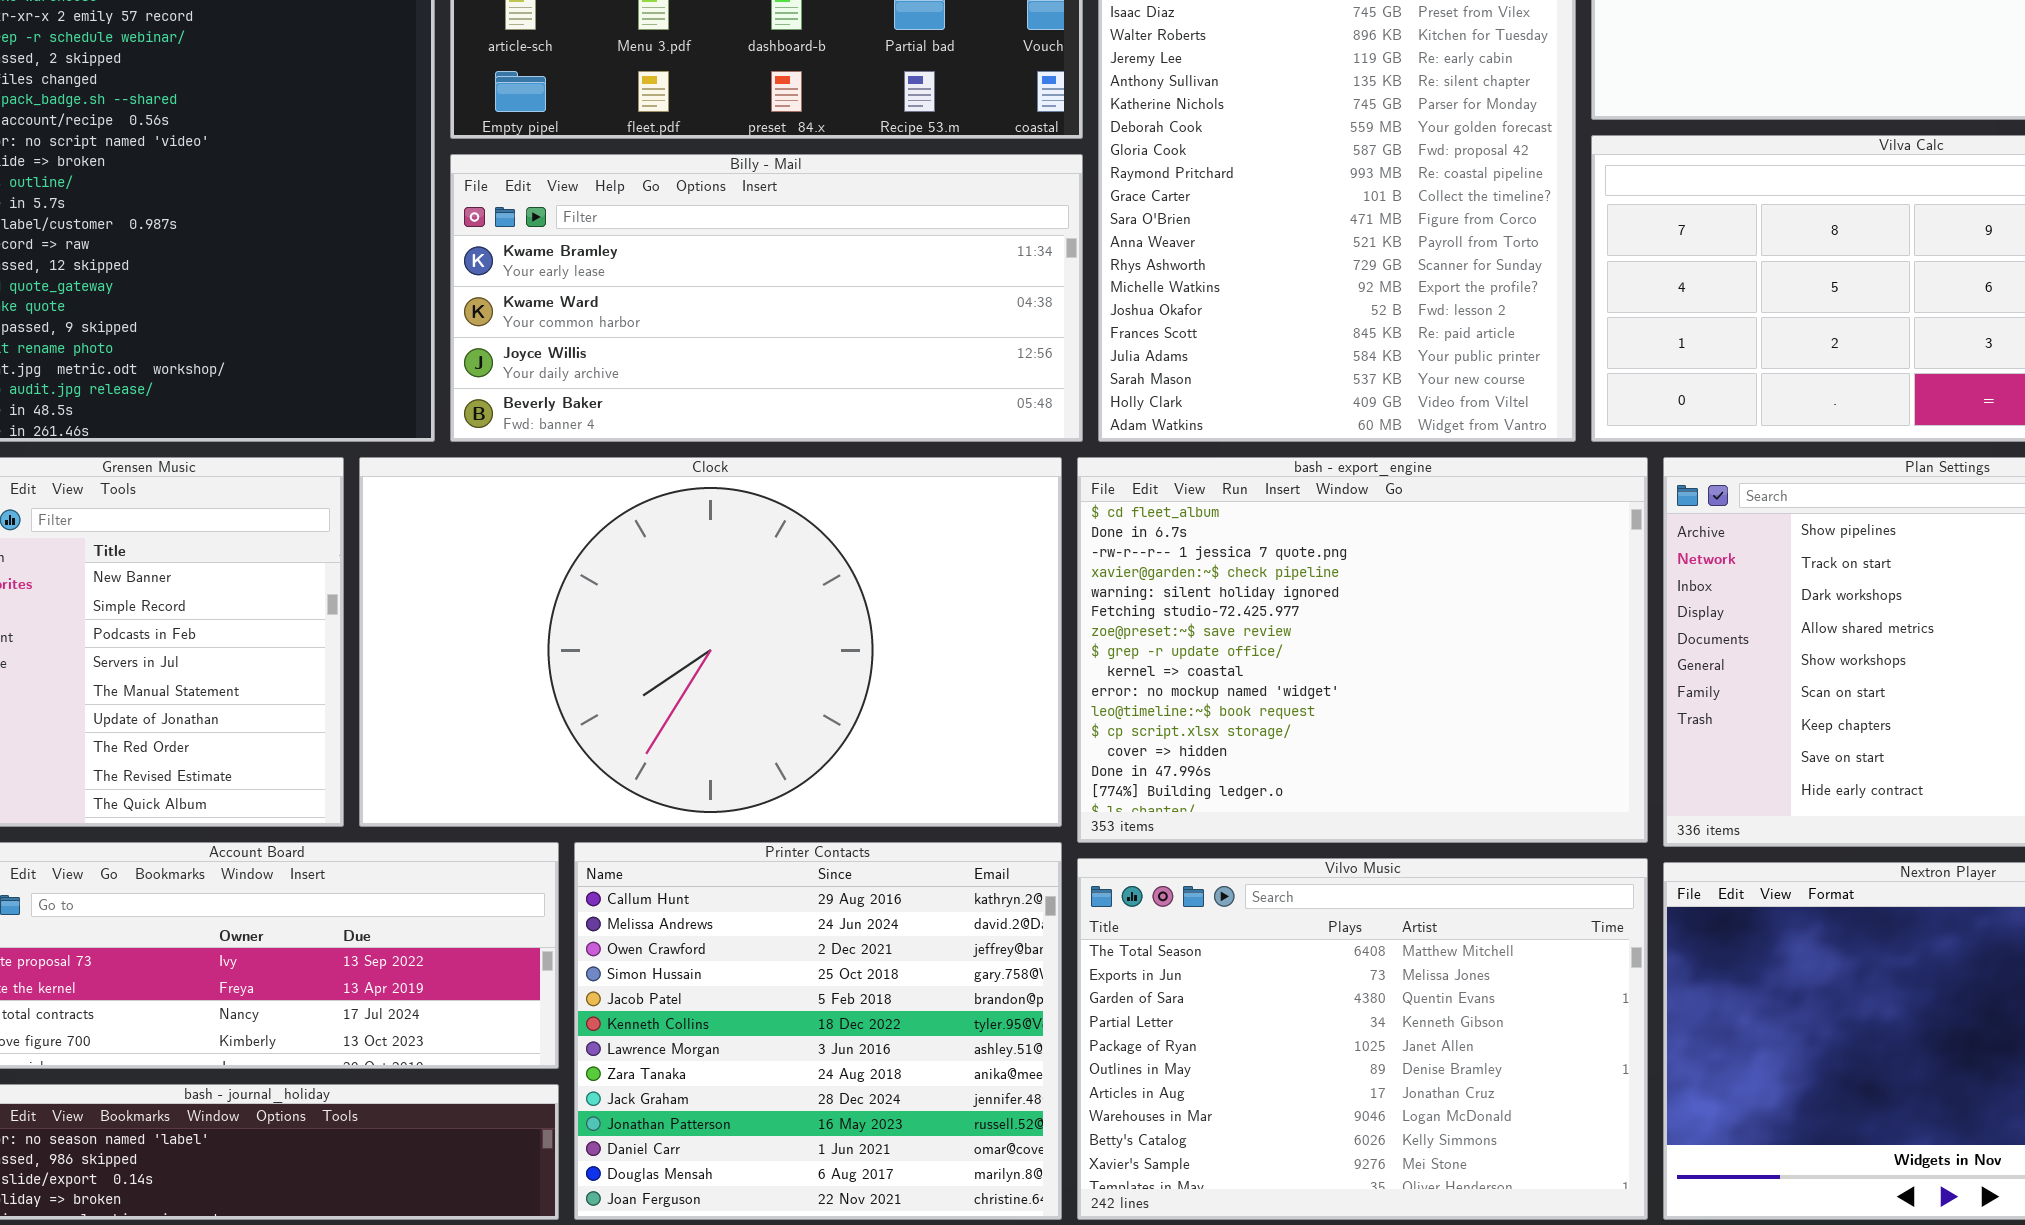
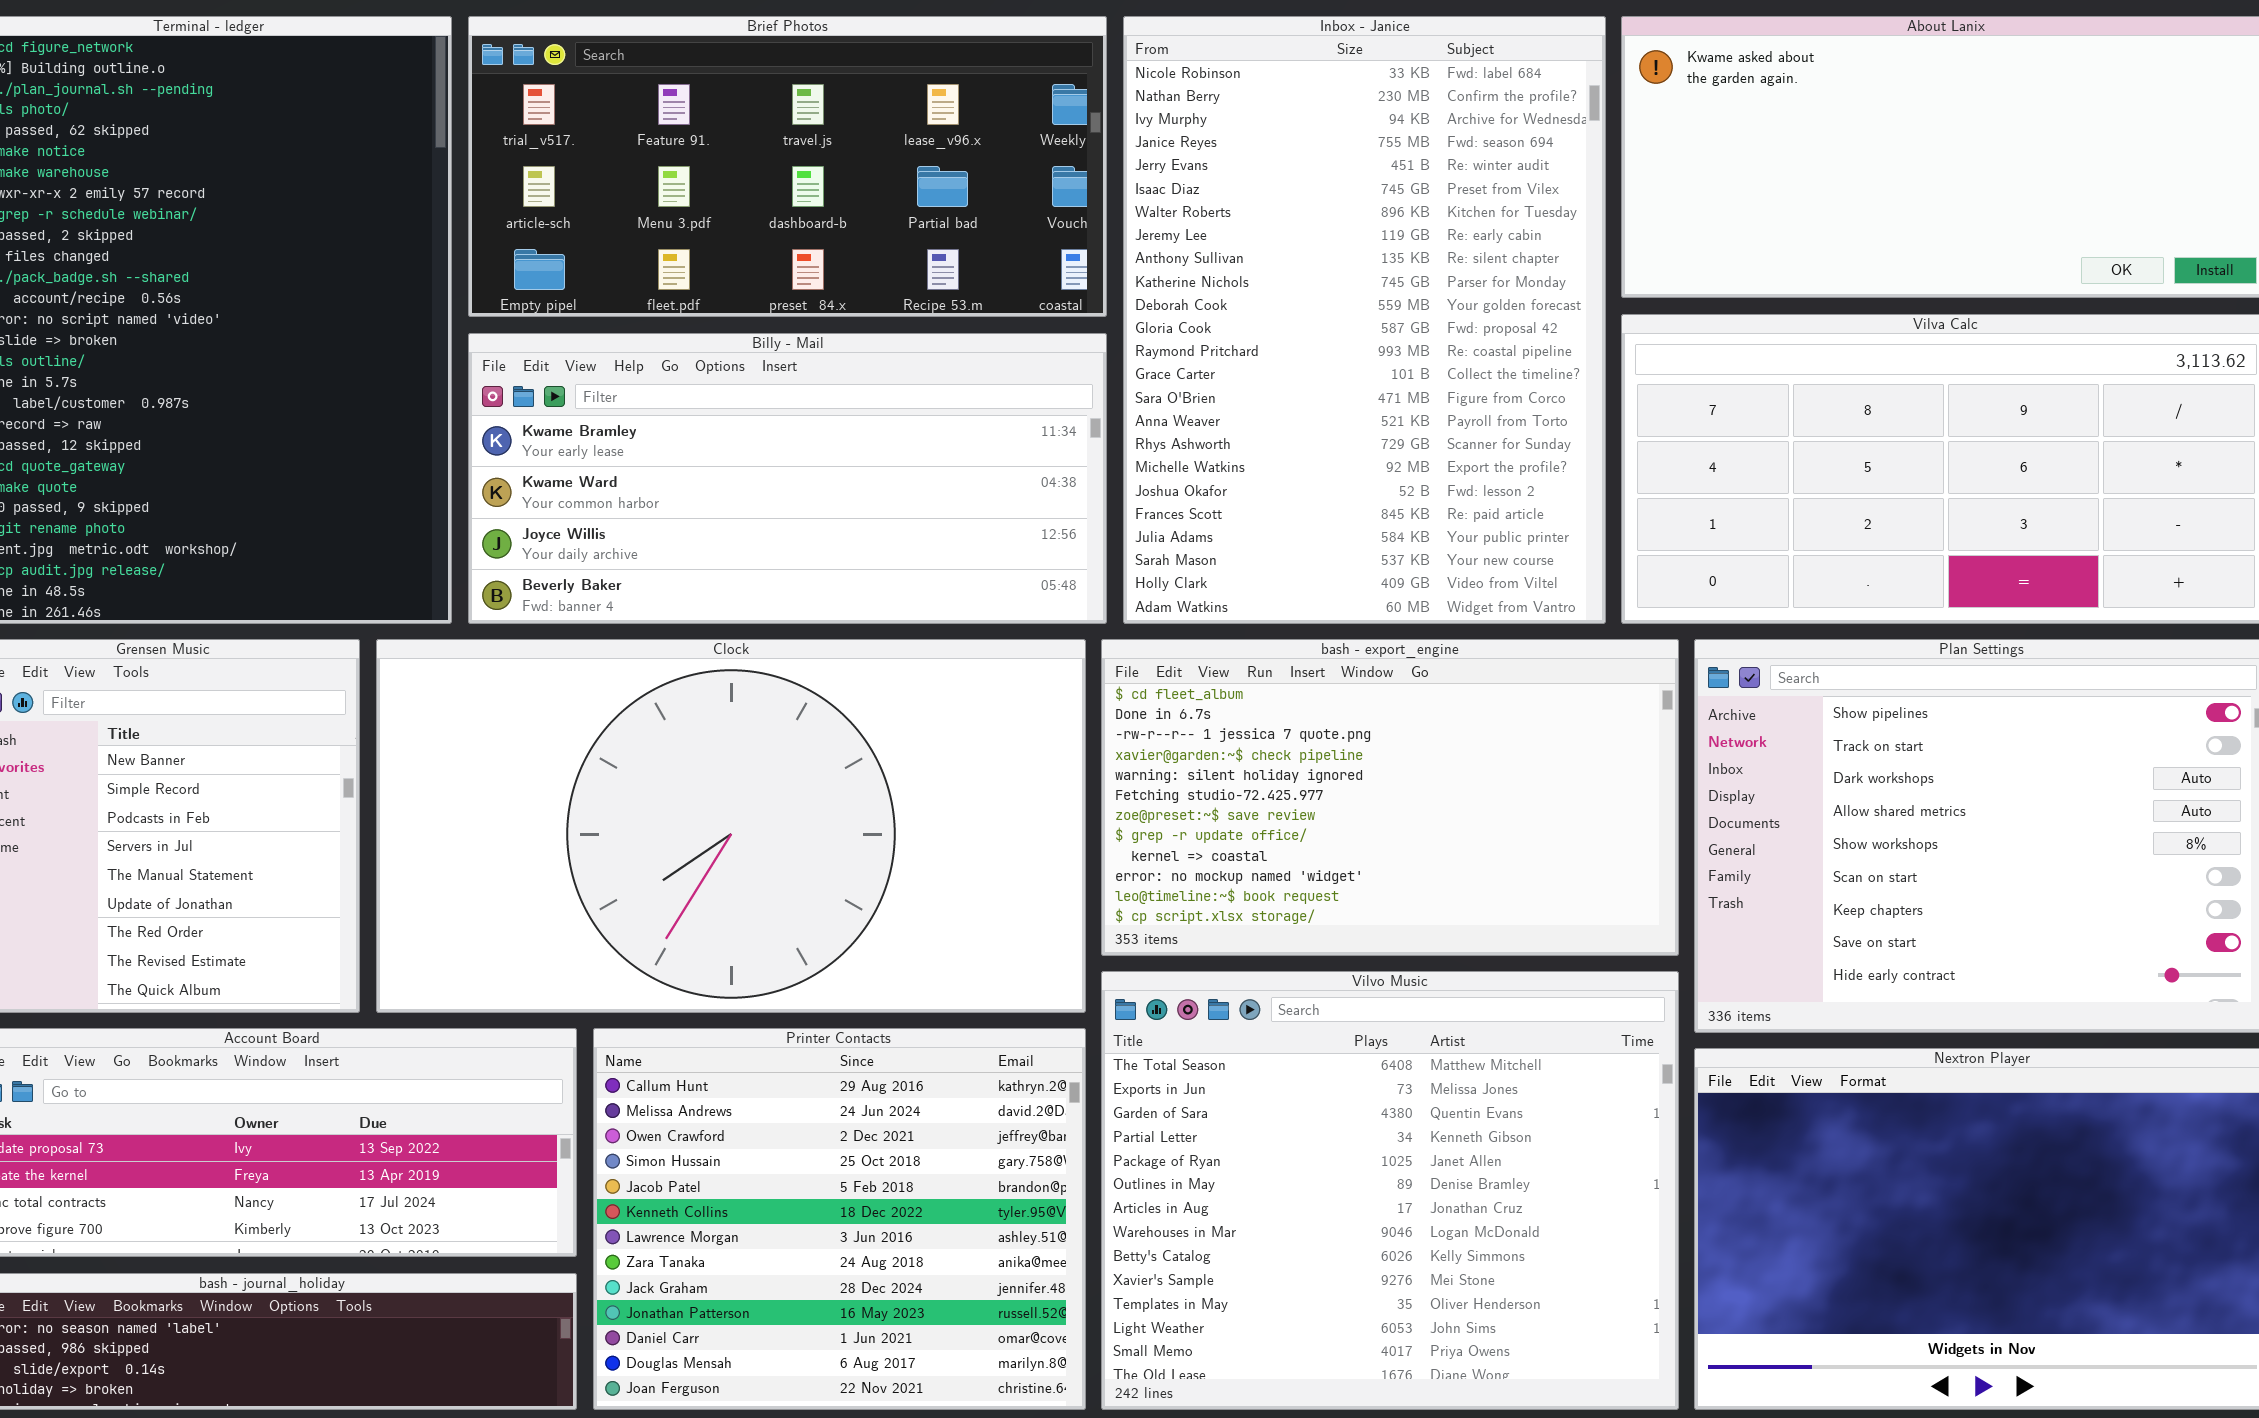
bash - export_engine: [1077,457,1648,843] -> [1101,639,1679,956], resized
Vilvo Music: [1077,858,1648,1220] -> [1101,971,1679,1410], resized

